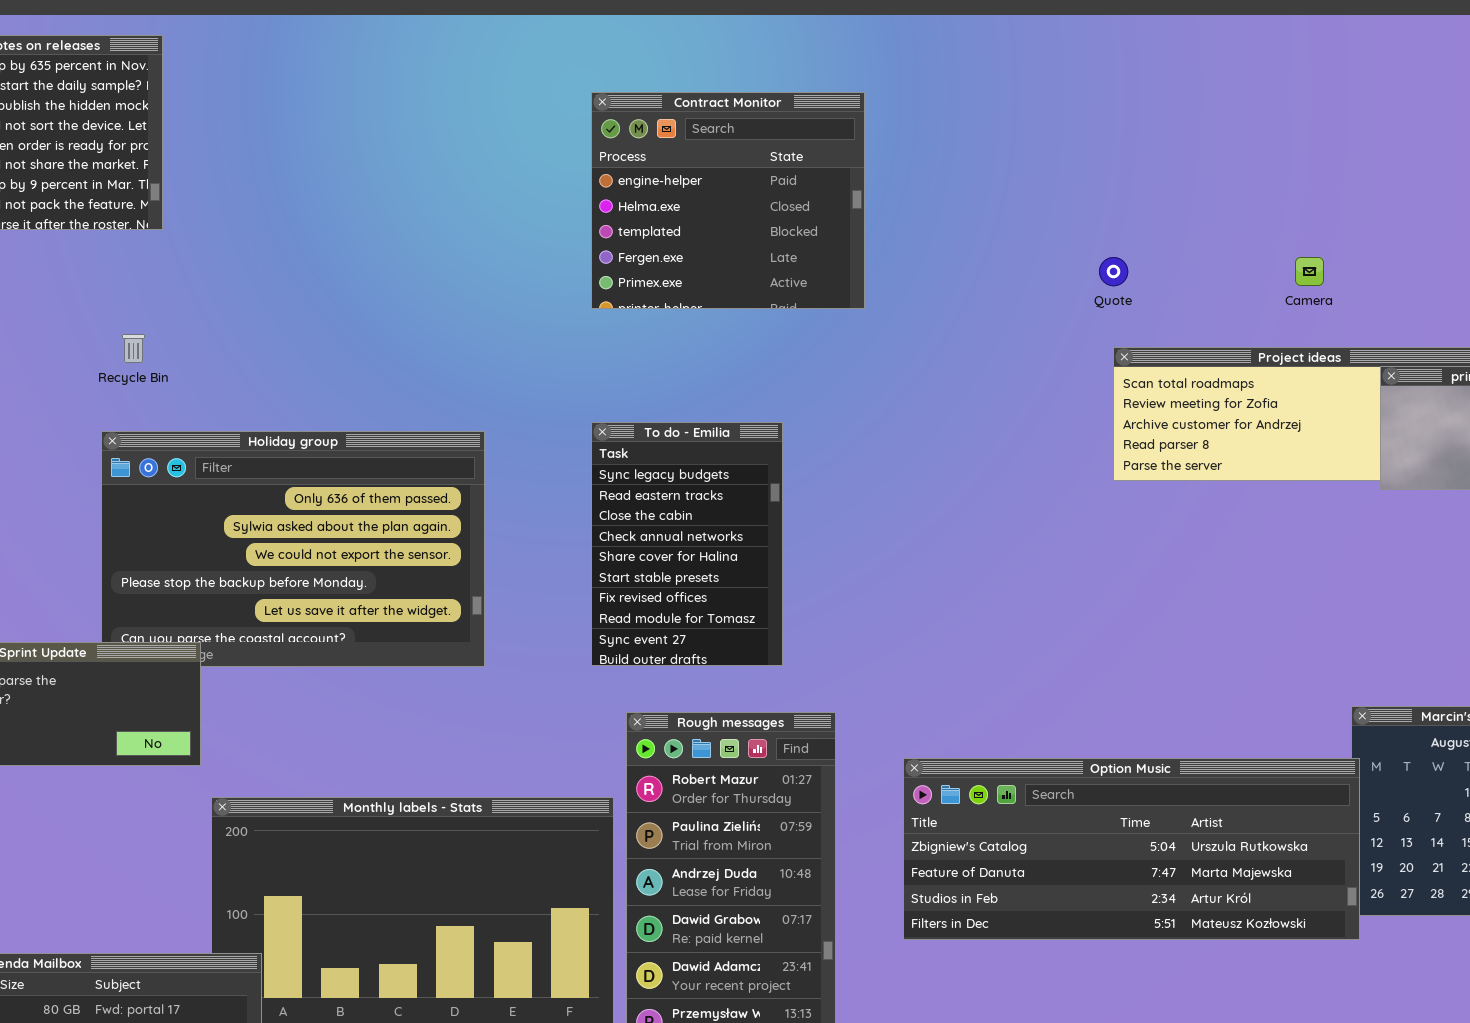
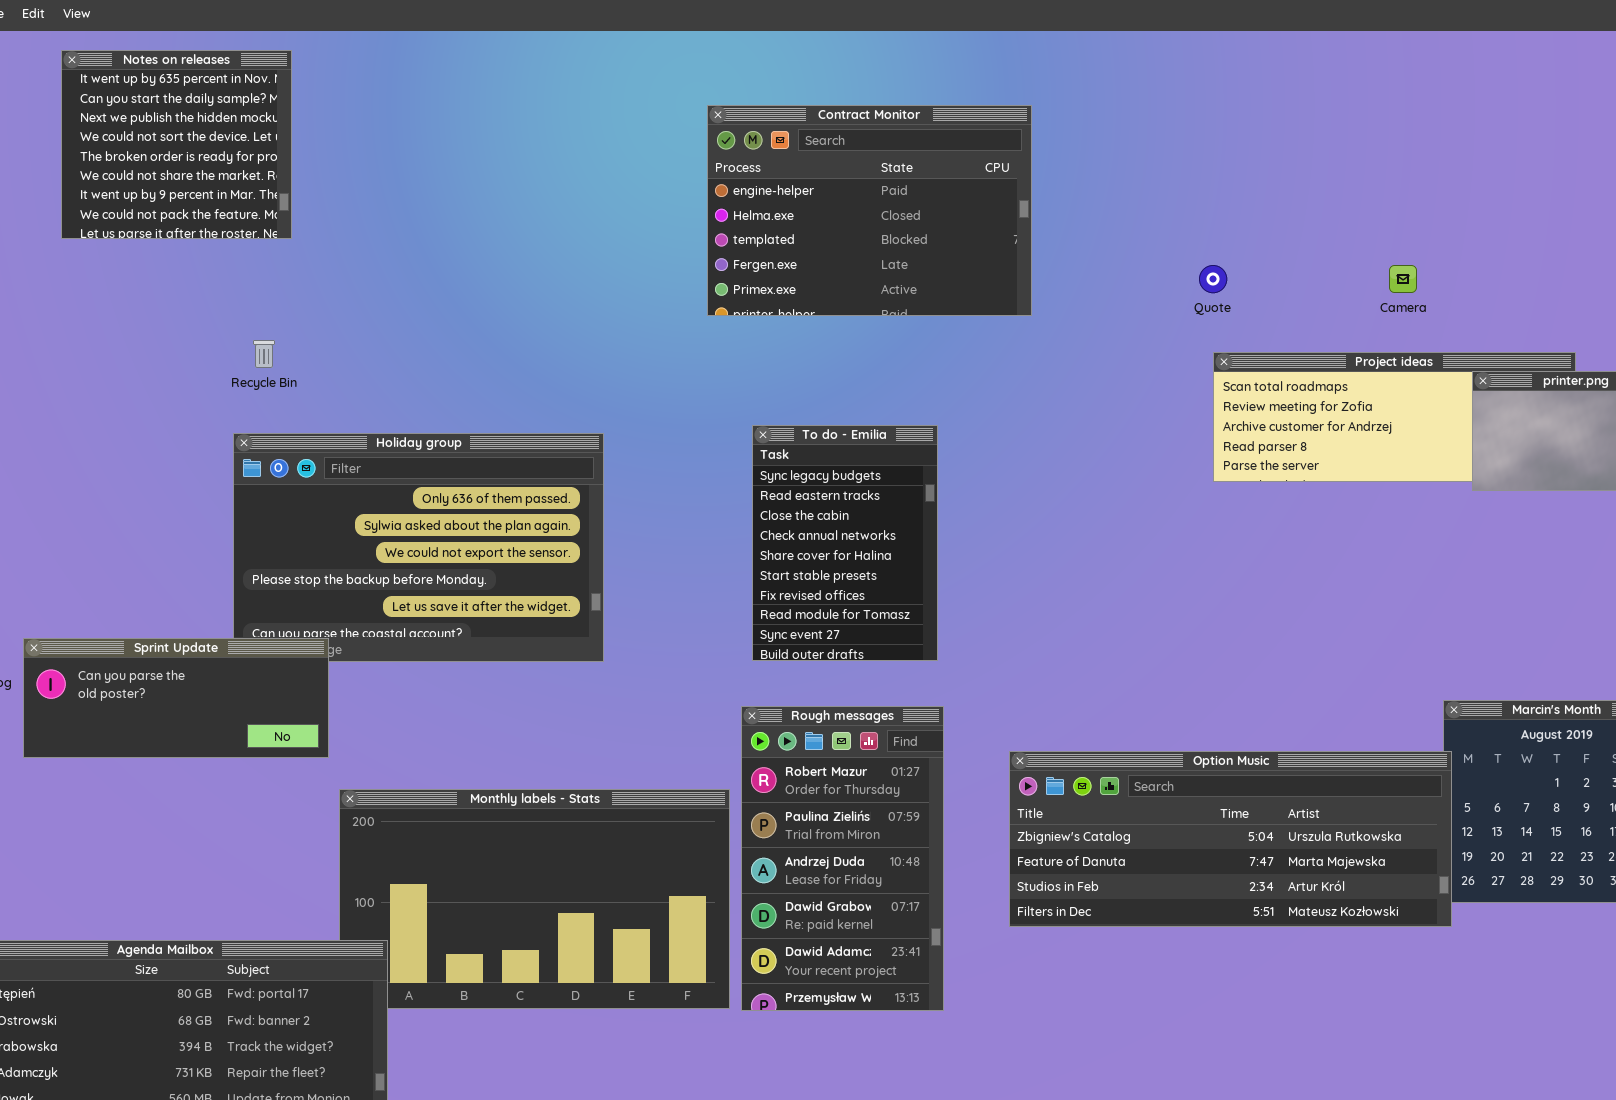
Contract Monitor: [591,92,865,309] -> [707,105,1032,316], resized
To do - Emilia: [591,422,783,666] -> [752,425,938,661], moved

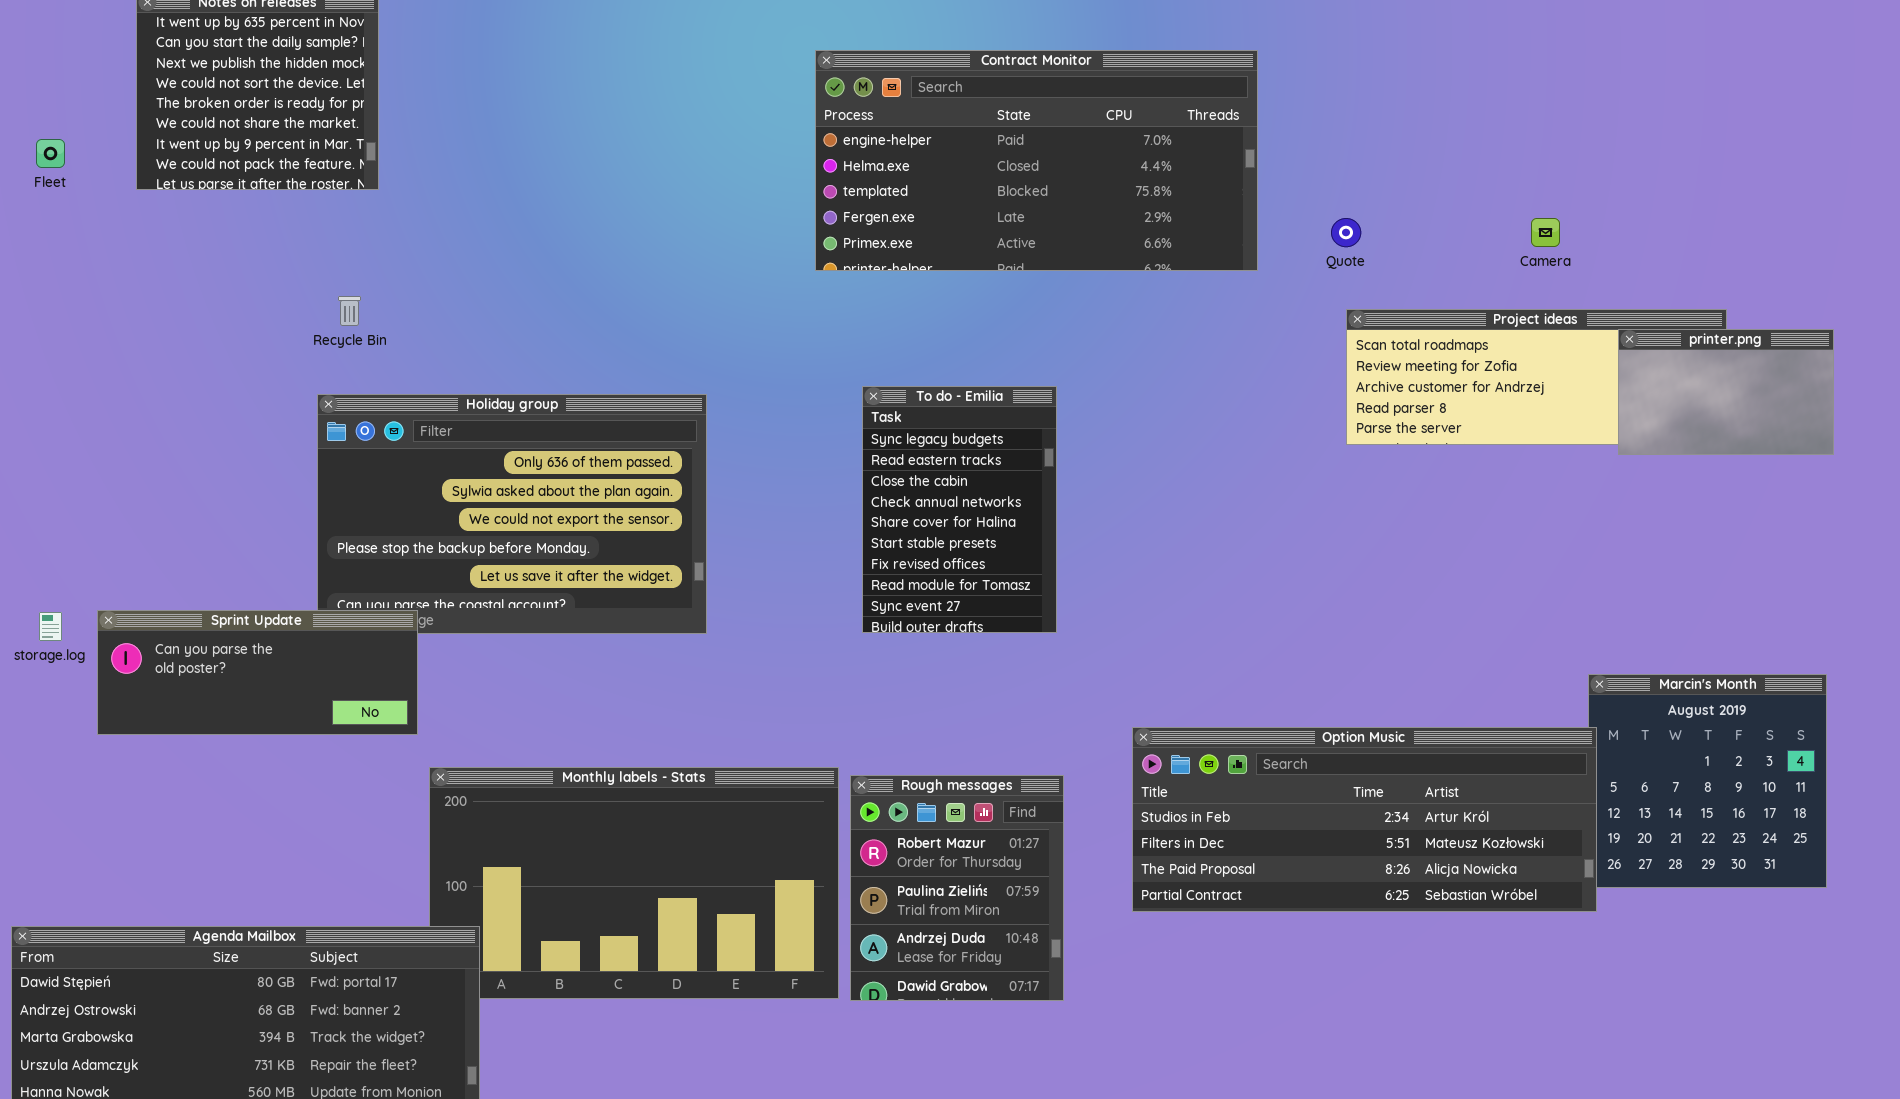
Contract Monitor: [707,105,1032,316] -> [815,50,1258,271], resized
Rough messages: [741,706,944,1011] -> [850,775,1064,1001], resized
Option Music: [1009,751,1452,927] -> [1132,727,1597,912], scrolled down 2 rows

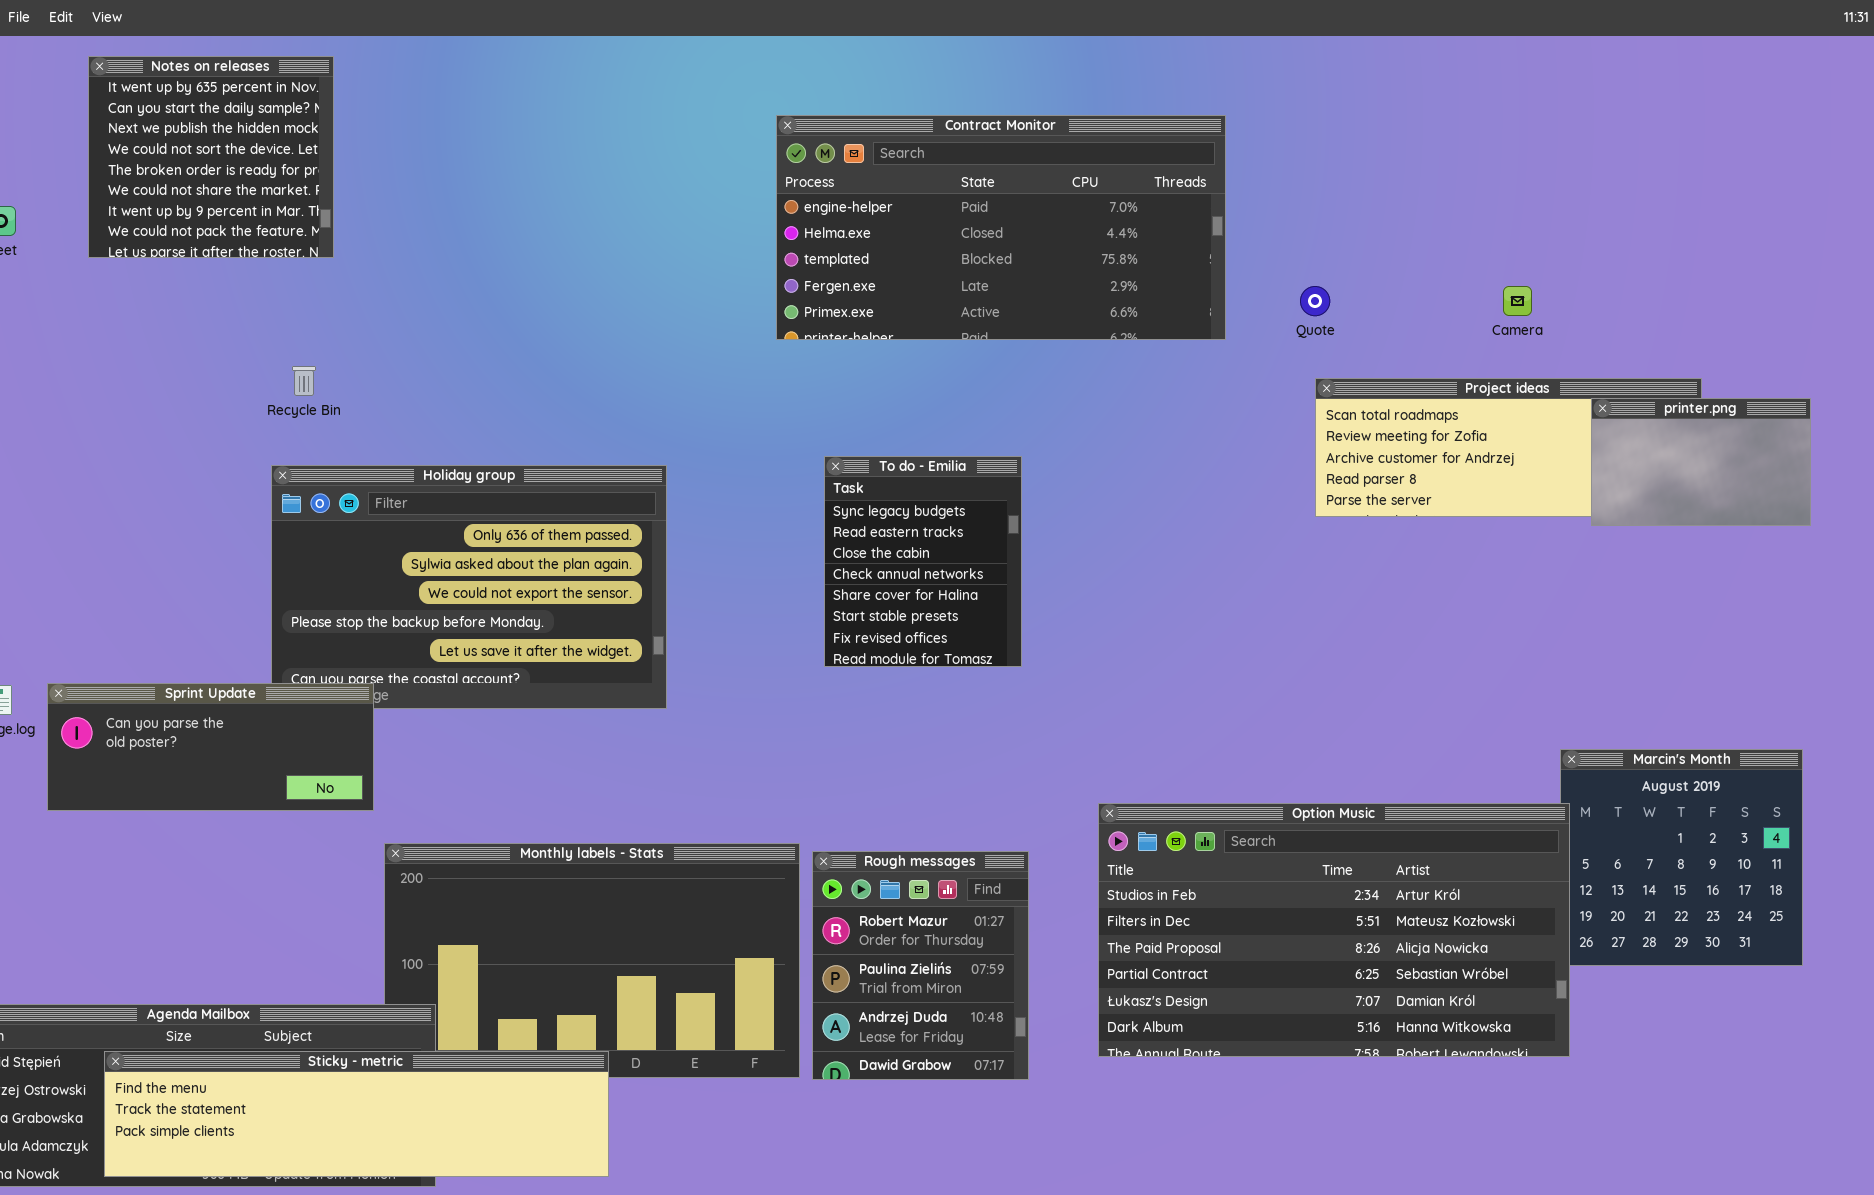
To do - Emilia: [862,386,1057,633] -> [824,456,1022,667], resized
Option Music: [1132,727,1597,912] -> [1098,803,1570,1057], resized
Sticky - metric: none -> [104,1051,609,1177], opened

